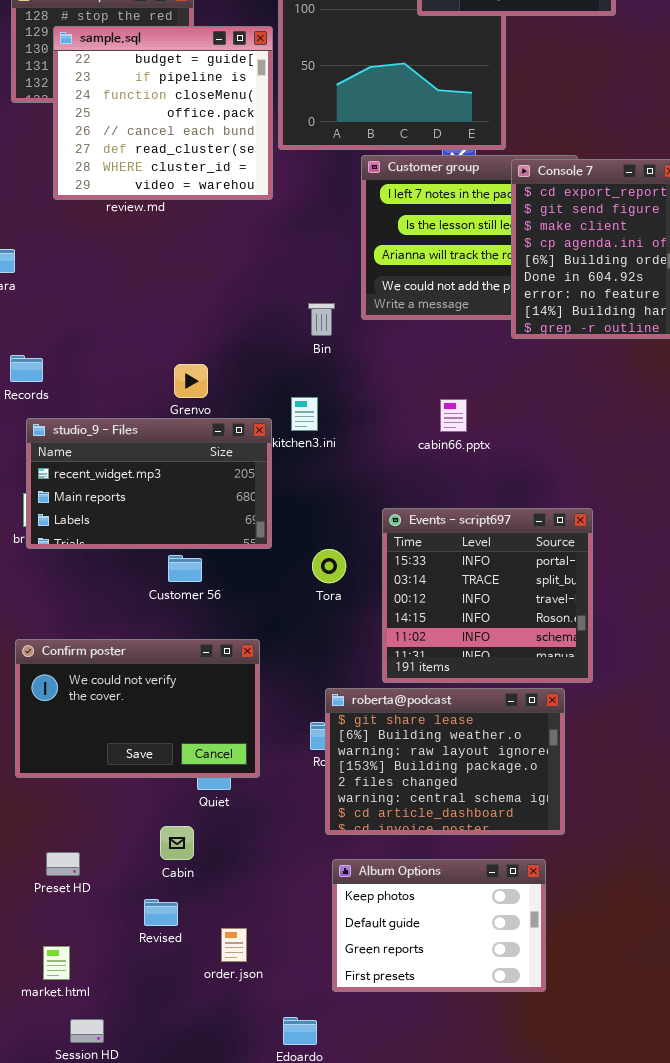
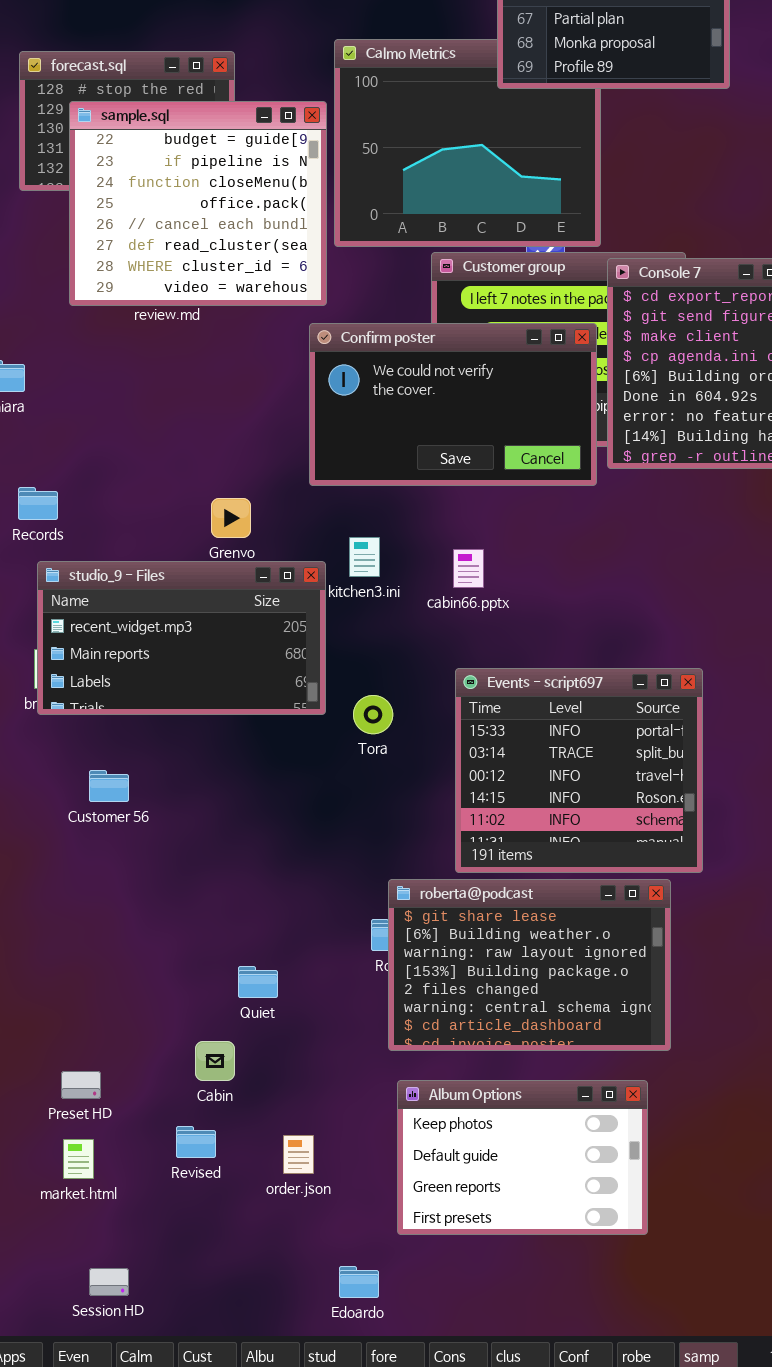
cabin66.pptx: [440,399,467,432] -> [453,549,484,588], moved
Tora: [312,549,346,583] -> [353,695,393,734], moved
Customer 56: [168,555,202,582] -> [89,770,129,802], moved
Confirm poster: [15,639,260,778] -> [309,323,597,486], moved
order.json: [221,928,247,962] -> [283,1135,314,1174], moved
market.html: [43,946,70,980] -> [63,1139,94,1179], moved

